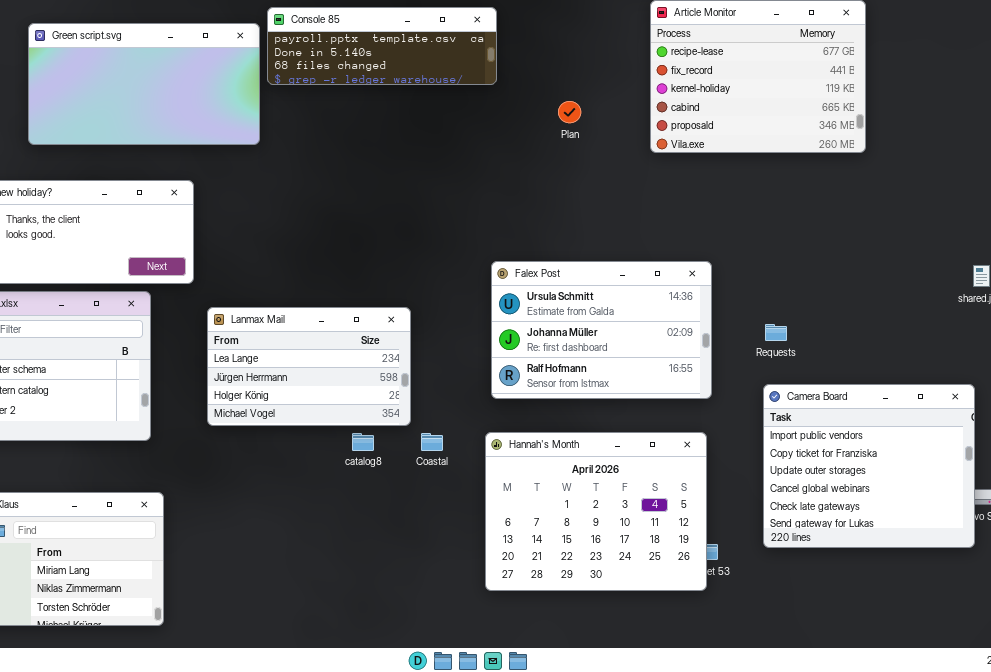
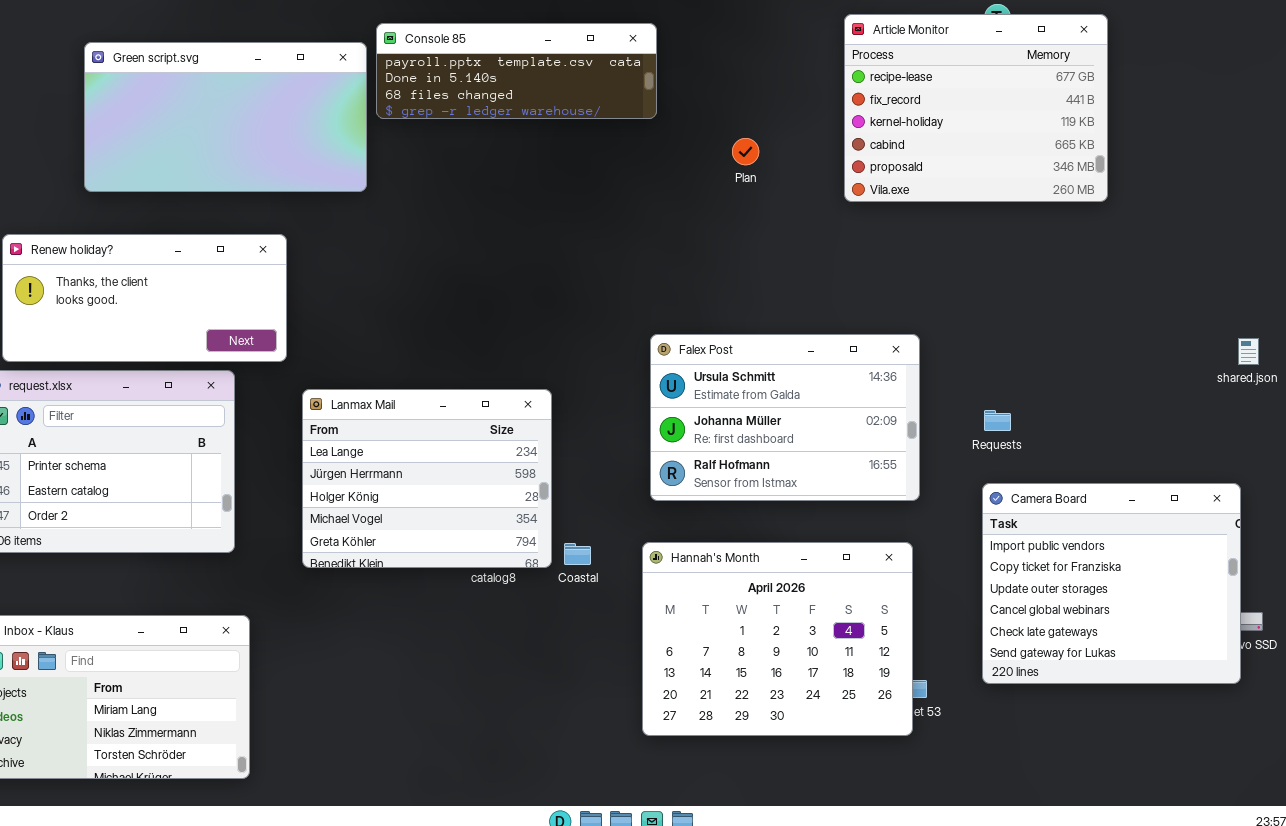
Lanmax Mail: [207,307,411,426] -> [302,389,552,568], resized

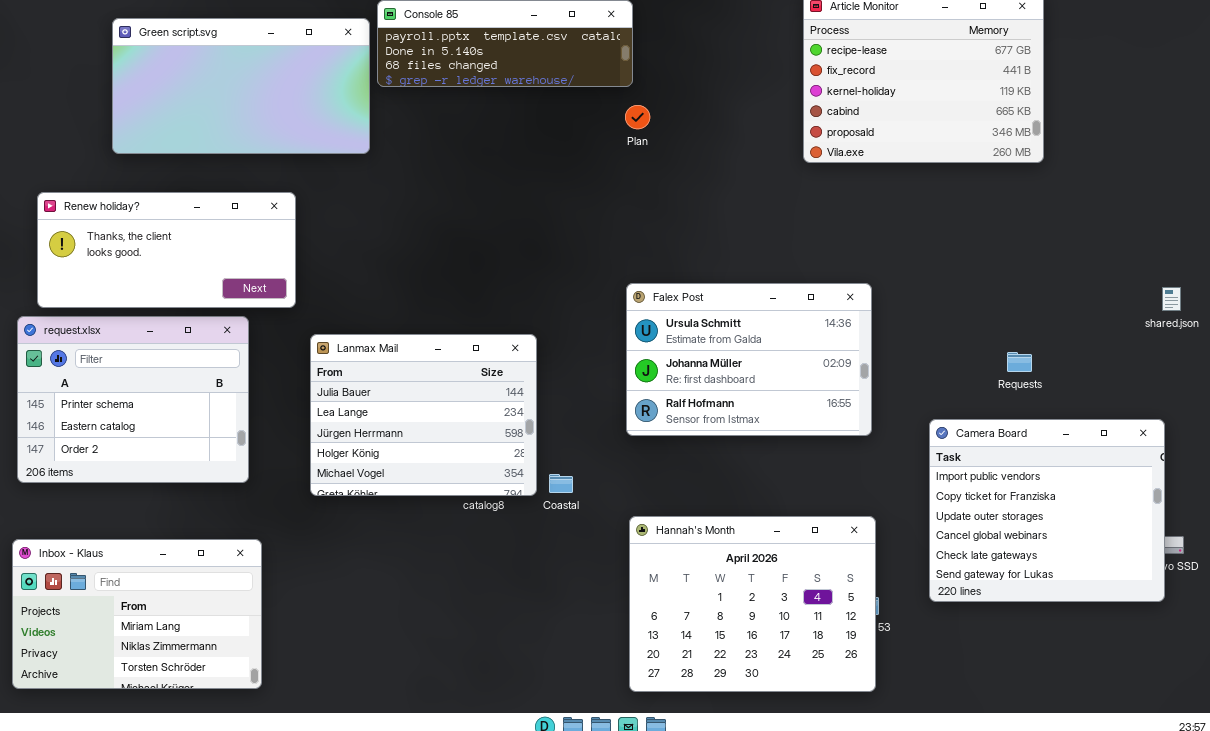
Plan: [732,138,759,165] -> [625,105,650,129], moved
Lanmax Mail: [302,389,552,568] -> [310,334,537,496], scrolled up 1 row
Requests: [984,410,1011,431] -> [1007,352,1032,372], moved
Hannah's Month: [642,542,913,736] -> [629,516,876,692], moved

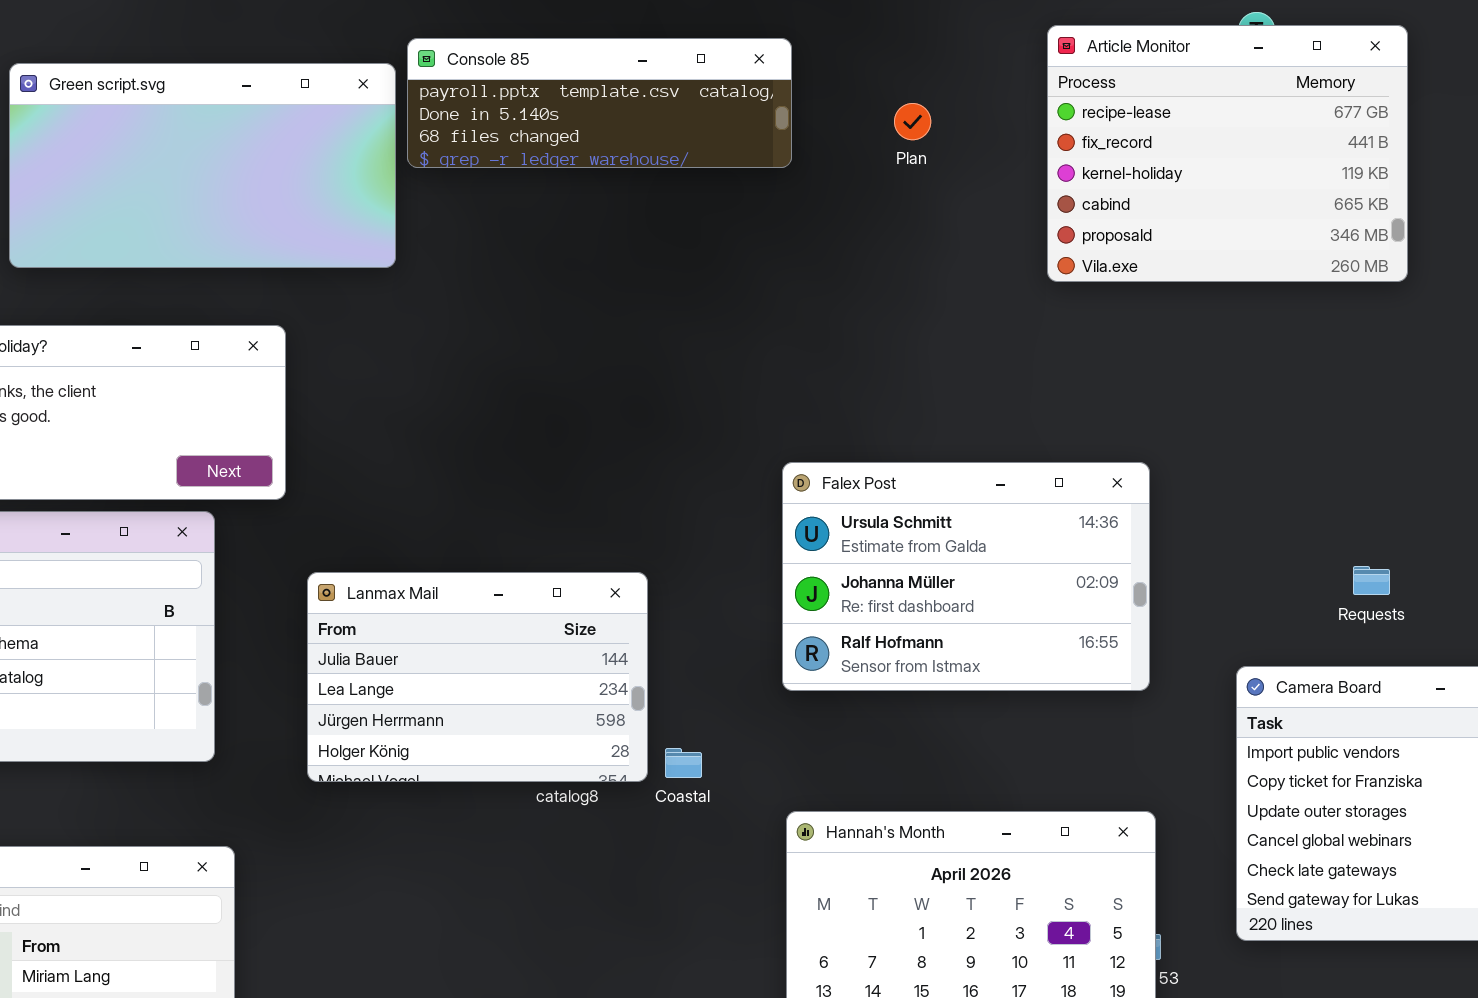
Plan: [625,105,650,129] -> [894,103,931,140], moved
Lanmax Mail: [310,334,537,496] -> [307,572,648,782], resized

